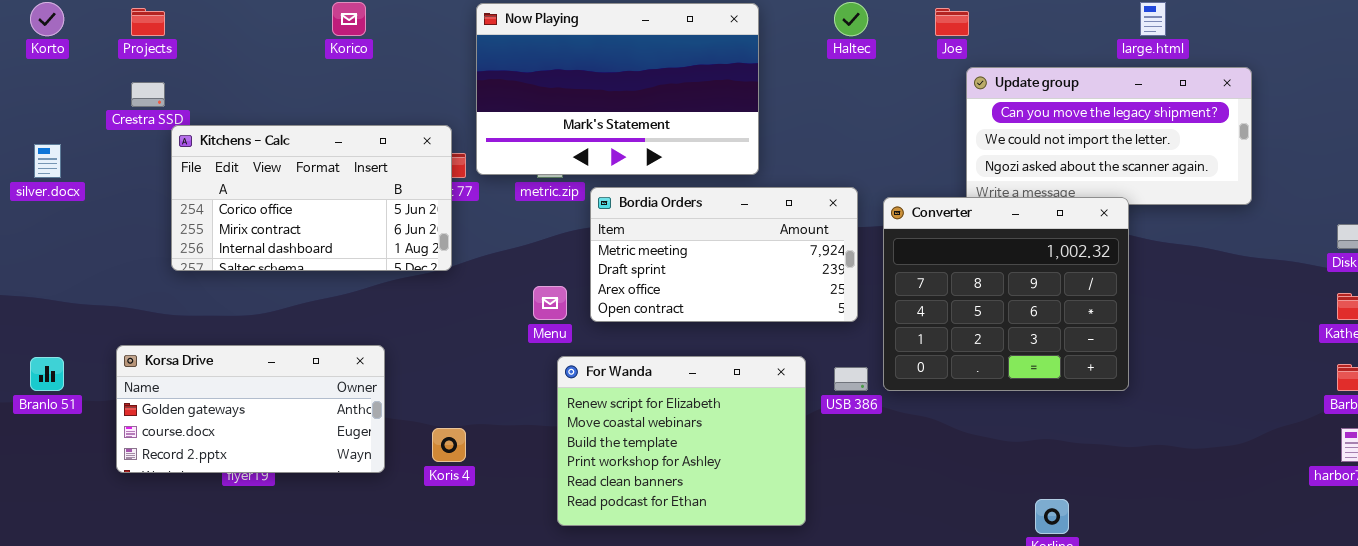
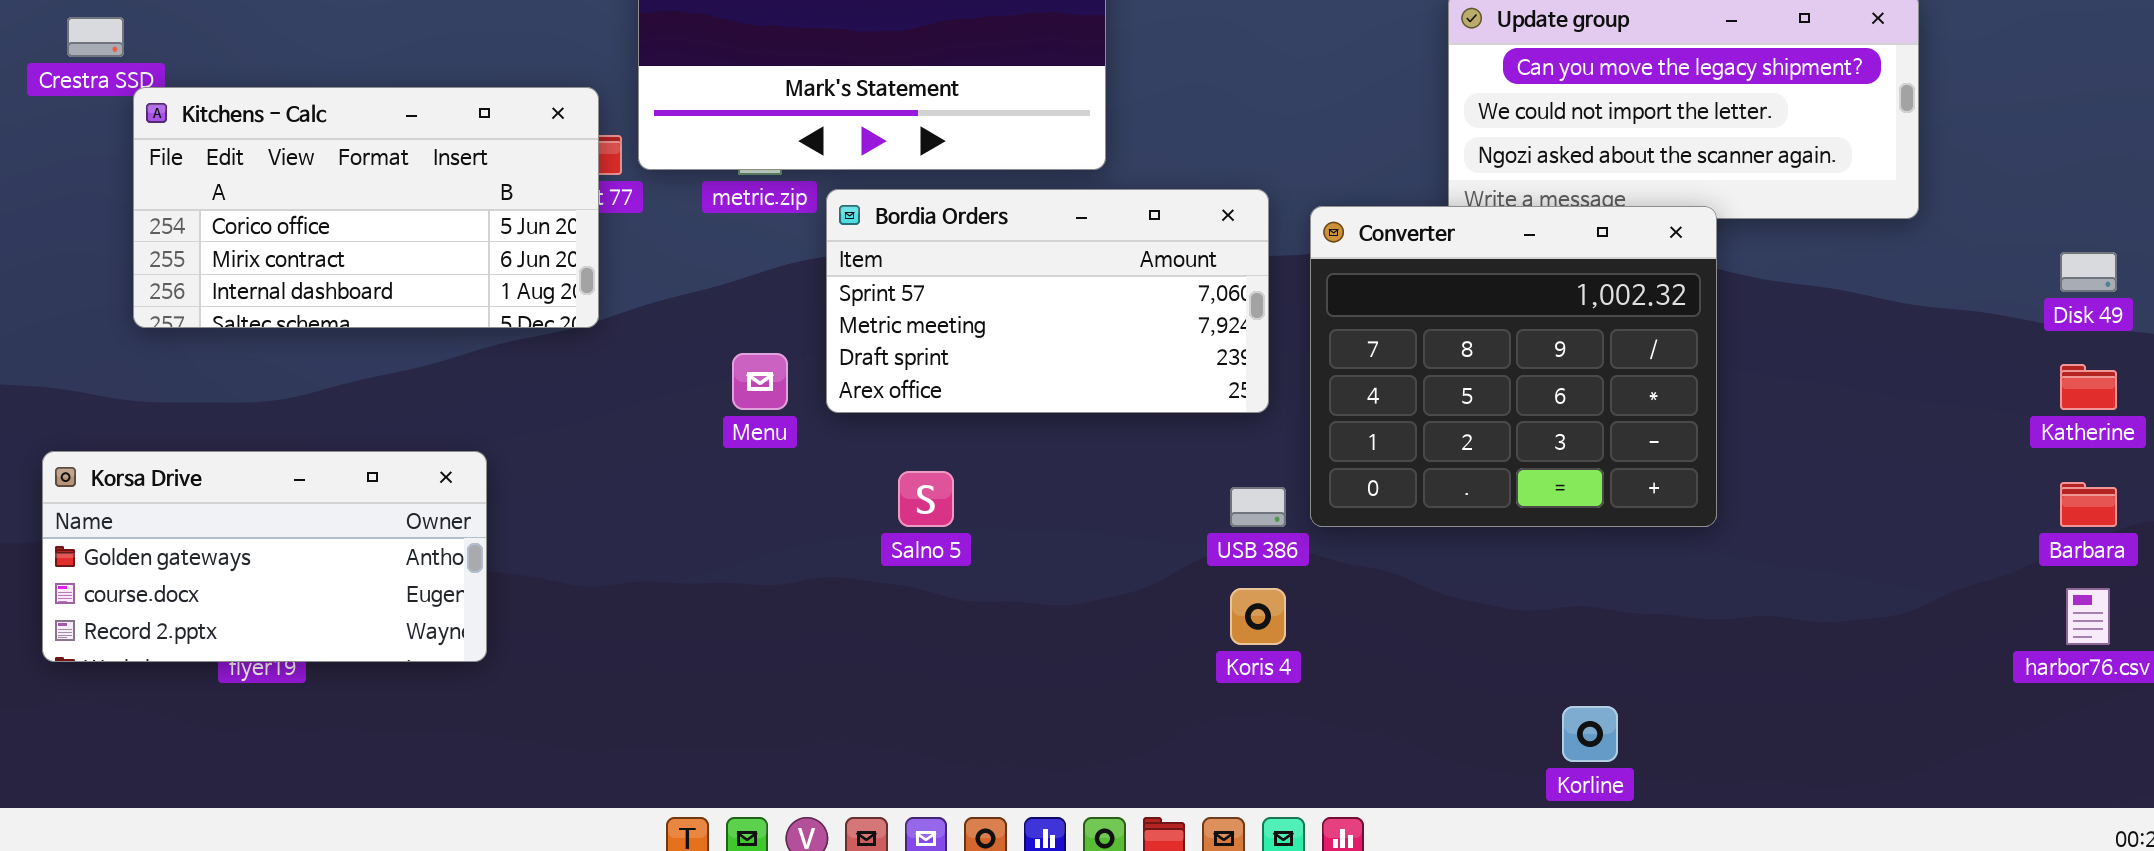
Bordia Orders: [590,187,858,322] -> [826,189,1269,413], scrolled up 1 row
For Wanda: [557,356,806,526] -> none, closed
Koris 4: [432,428,466,462] -> [1230,588,1286,645], moved

